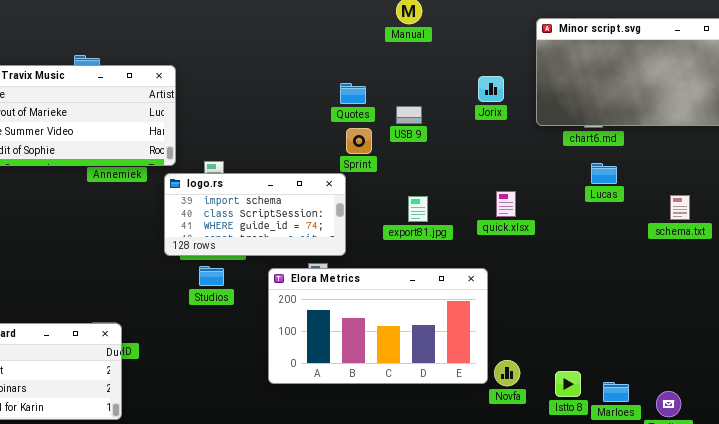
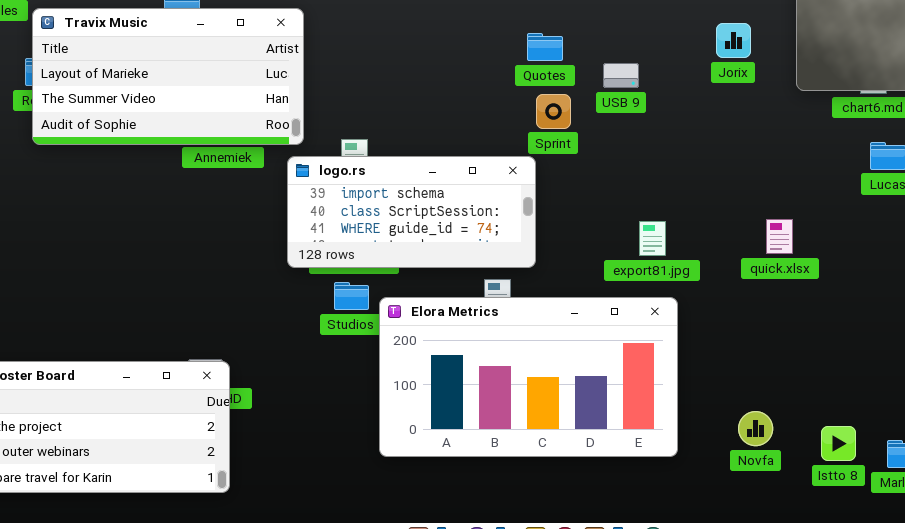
quick.xlsx: [496,191,516,217] -> [766,219,793,254], moved
export81.jpg: [408,196,428,222] -> [639,221,666,256], moved
Elora Metrics: [268,268,488,384] -> [379,297,678,457], moved

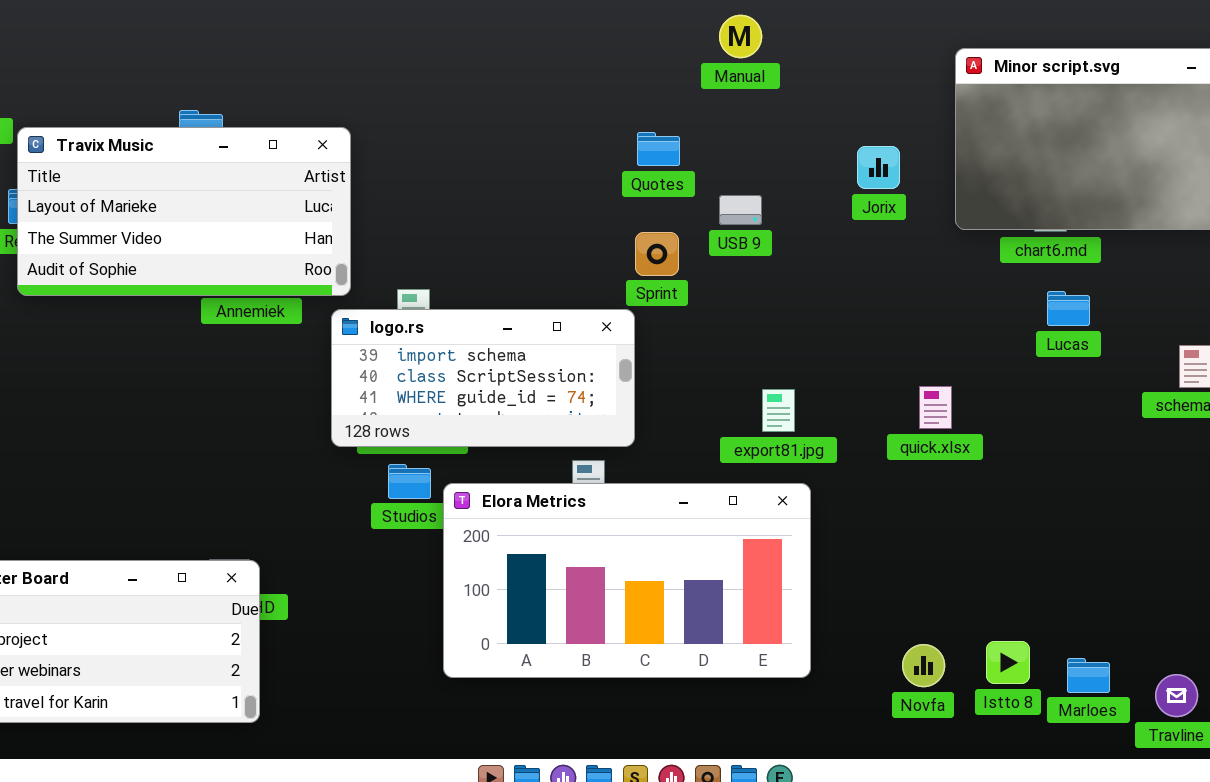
Quotes: [527,33,563,61] -> [637,132,680,166], moved
Novfa: [738,411,773,446] -> [902,644,945,687], moved

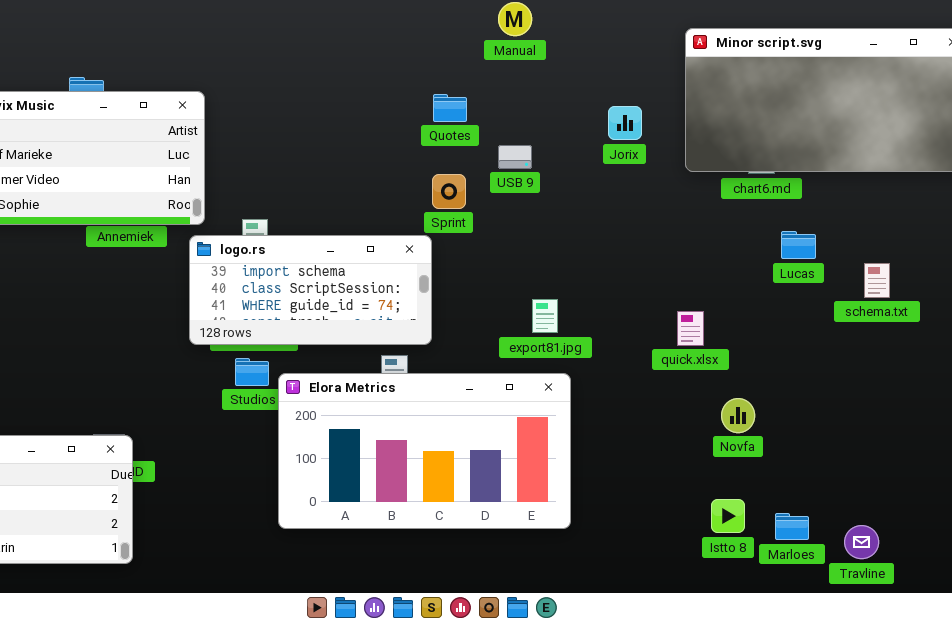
Lucas: [1047,291,1090,326] -> [781,231,816,259], moved
quick.xlsx: [919,386,952,429] -> [677,311,704,346], moved
Novfa: [902,644,945,687] -> [721,398,755,433], moved

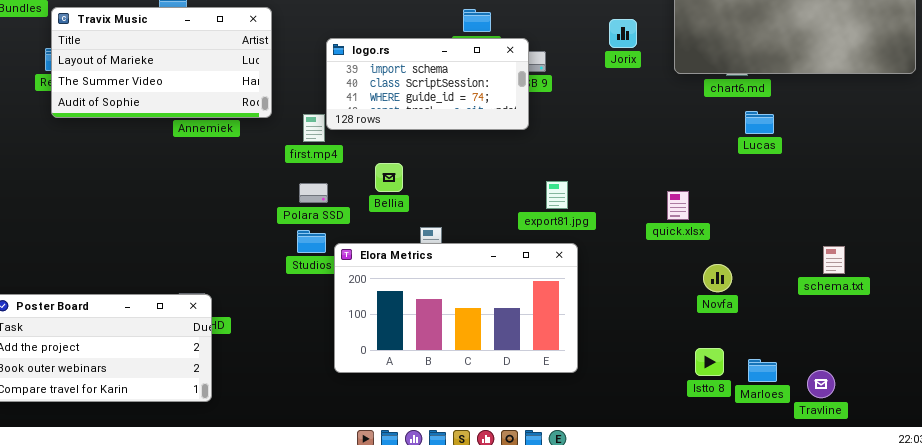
Lucas: [781,231,816,259] -> [745,111,774,134], moved
logo.rs: [189,235,432,345] -> [326,38,529,130], moved
schema.txt: [864,263,890,298] -> [823,246,845,274], moved

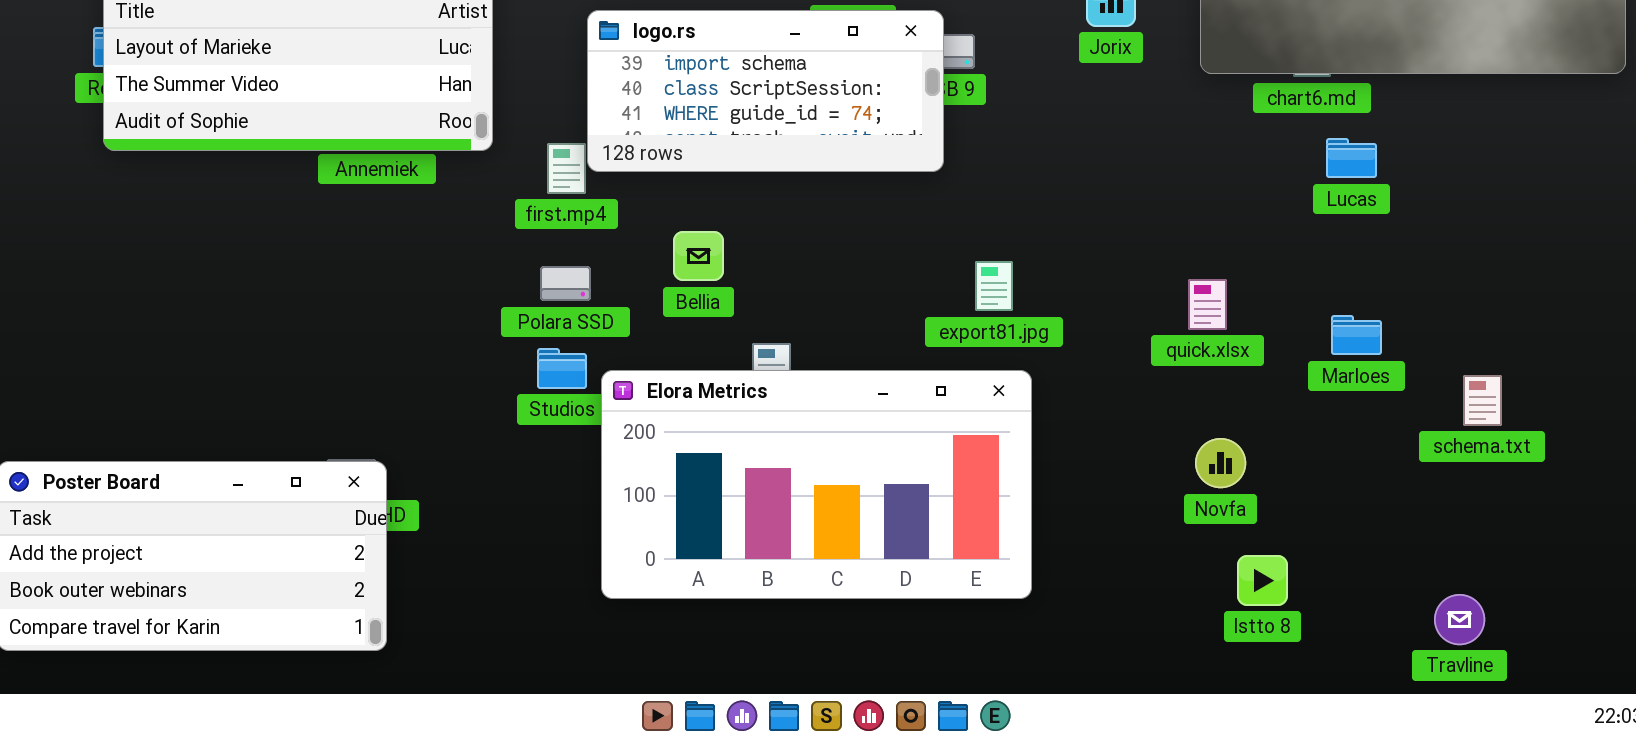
Novfa: [703,264,732,292] -> [1195,438,1246,488], moved
Marloes: [748,359,777,382] -> [1331,315,1382,355], moved

